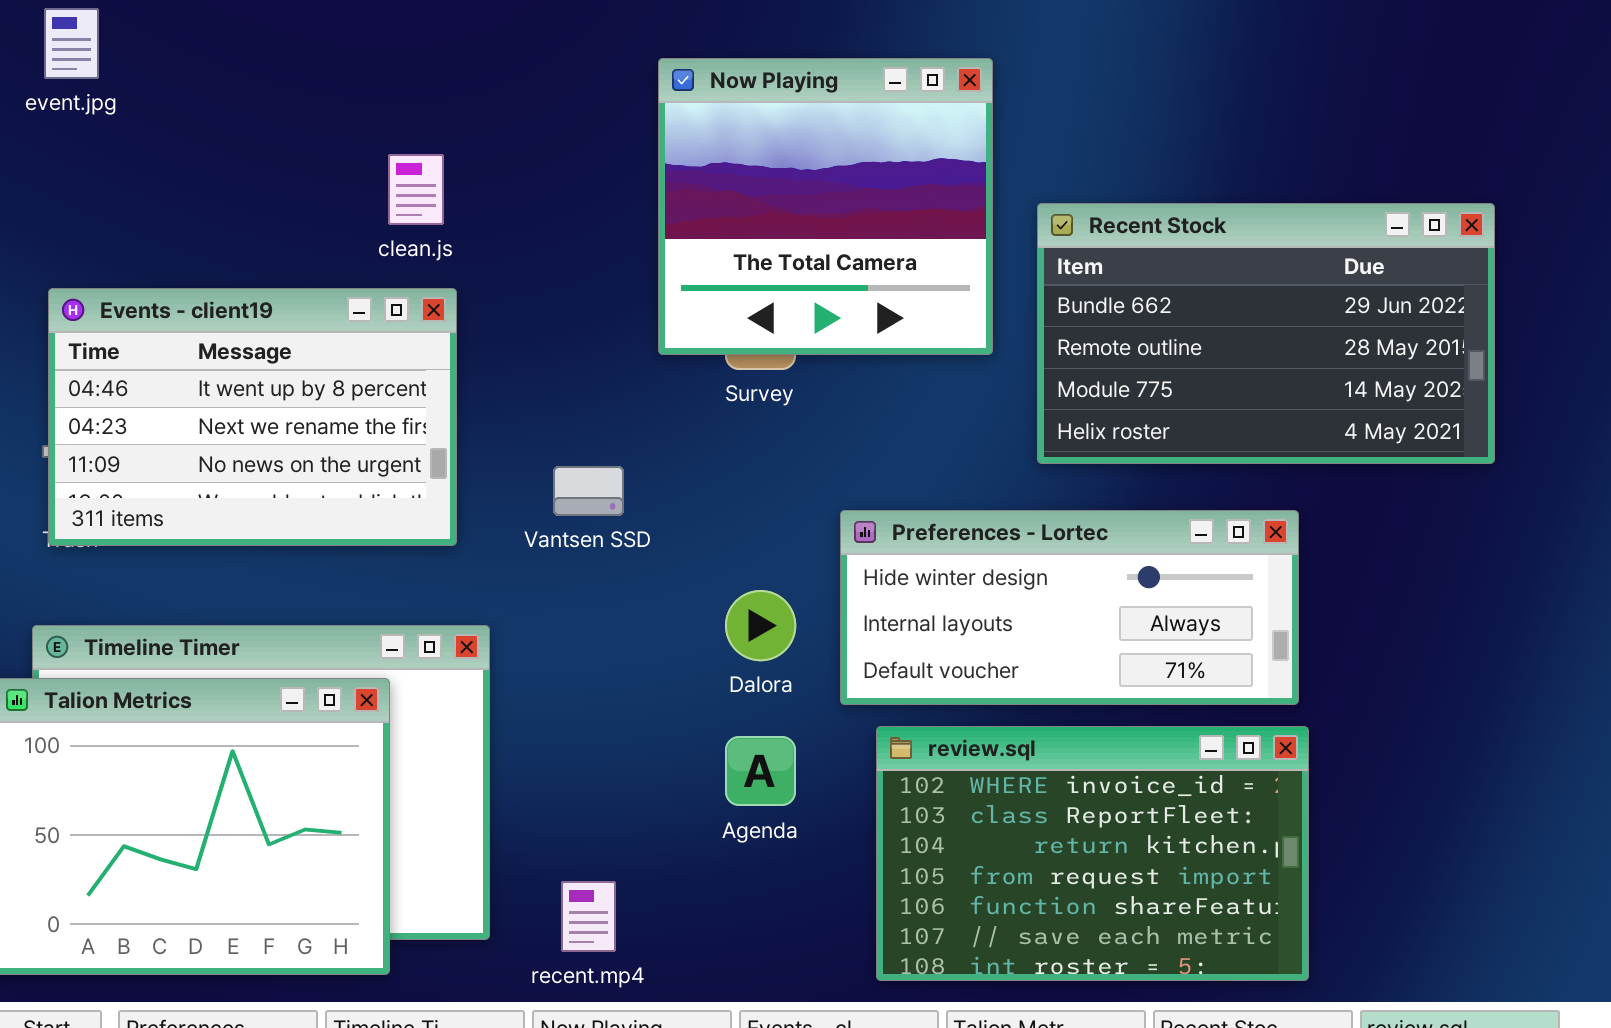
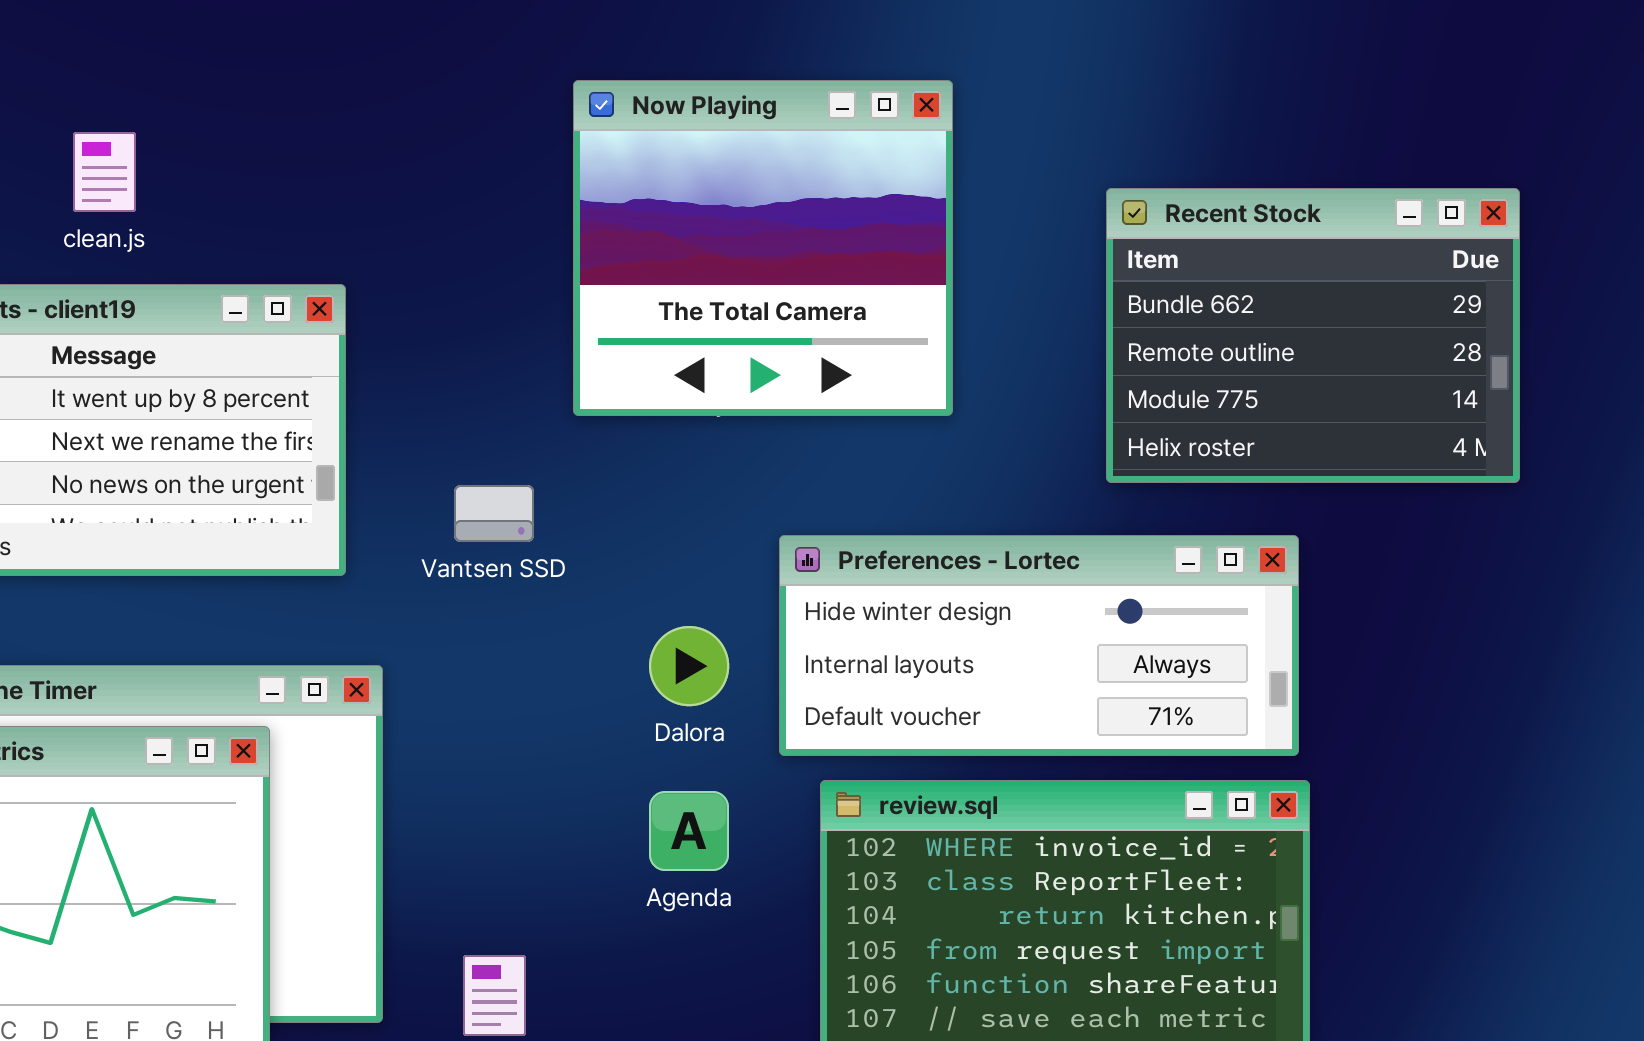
Now Playing: [658,58,993,355] -> [573,80,953,416], moved
clean.js: [388,154,444,225] -> [73,132,136,212], moved
Recent Stock: [1037,203,1495,464] -> [1106,188,1520,483], resized

